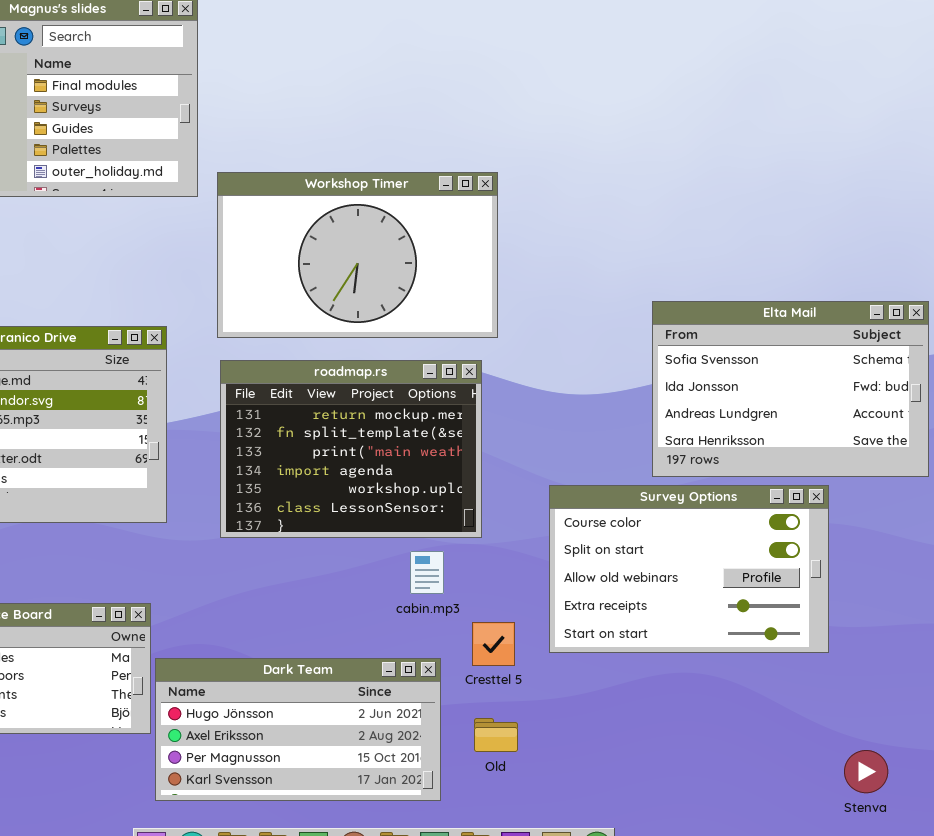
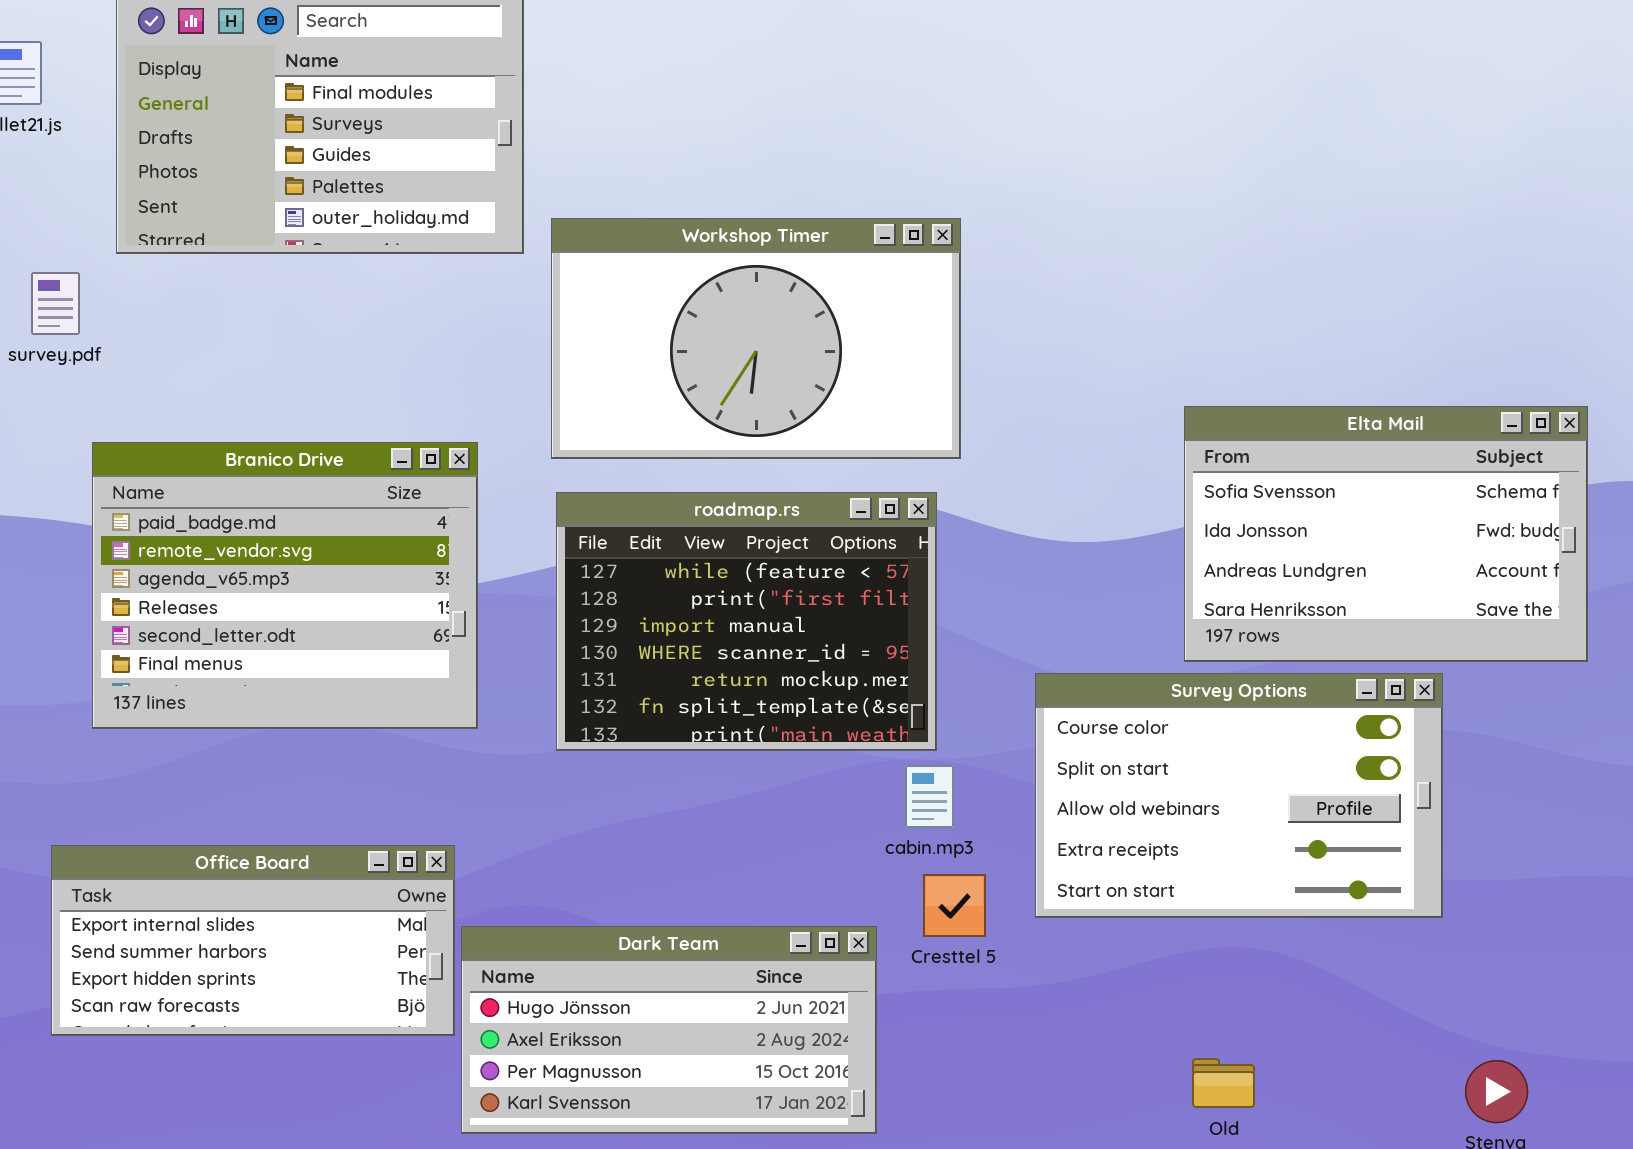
roadmap.rs: [220,360,482,538] -> [556,492,937,751], scrolled up 4 rows
cabin.mp3: [410,551,444,594] -> [905,765,954,828], moved
Old: [474,718,518,752] -> [1192,1058,1255,1108], moved

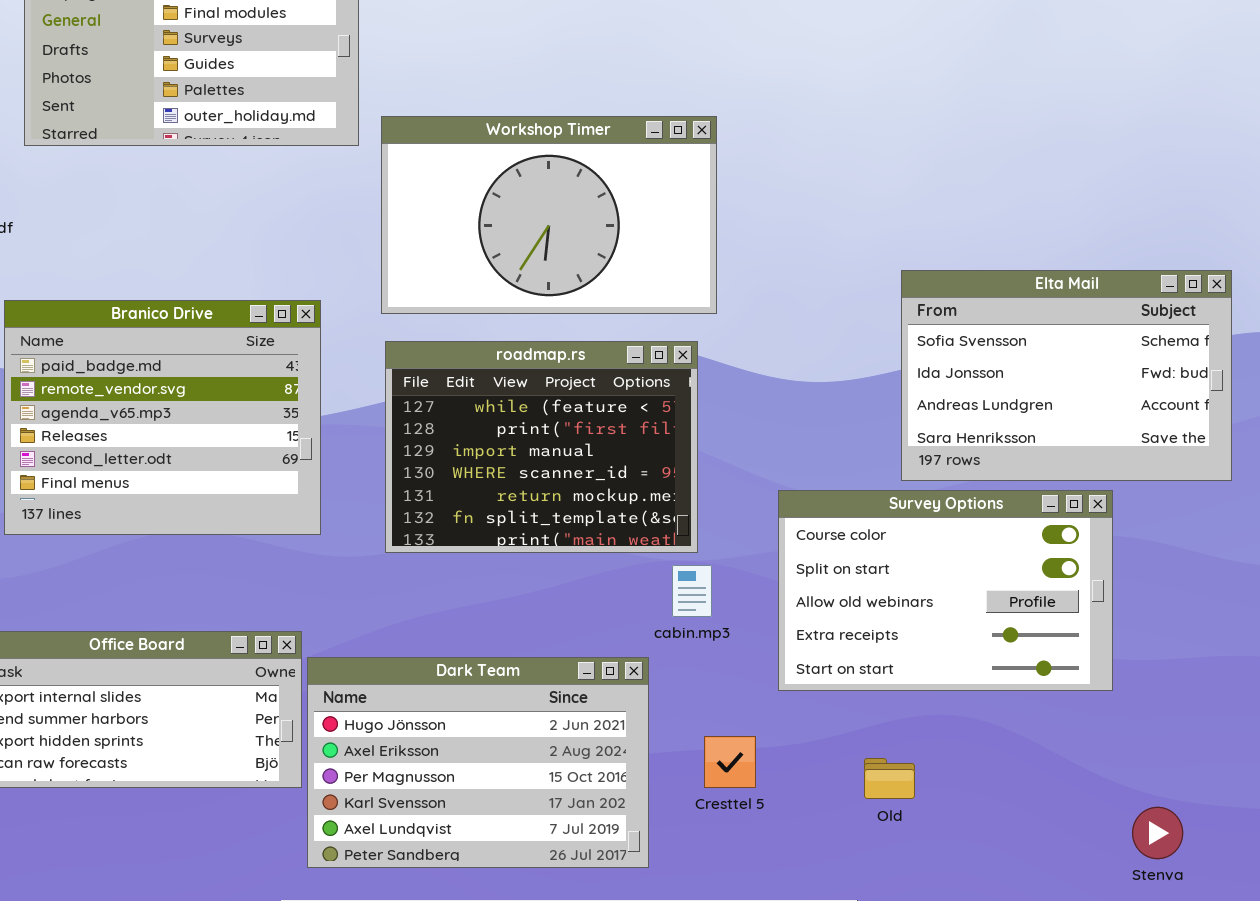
Cresttel 5: [923,874,986,937] -> [704,736,756,788], moved
Dark Team: [461,926,877,1134] -> [307,657,649,868], resized
Old: [1192,1058,1255,1108] -> [864,758,915,799], moved

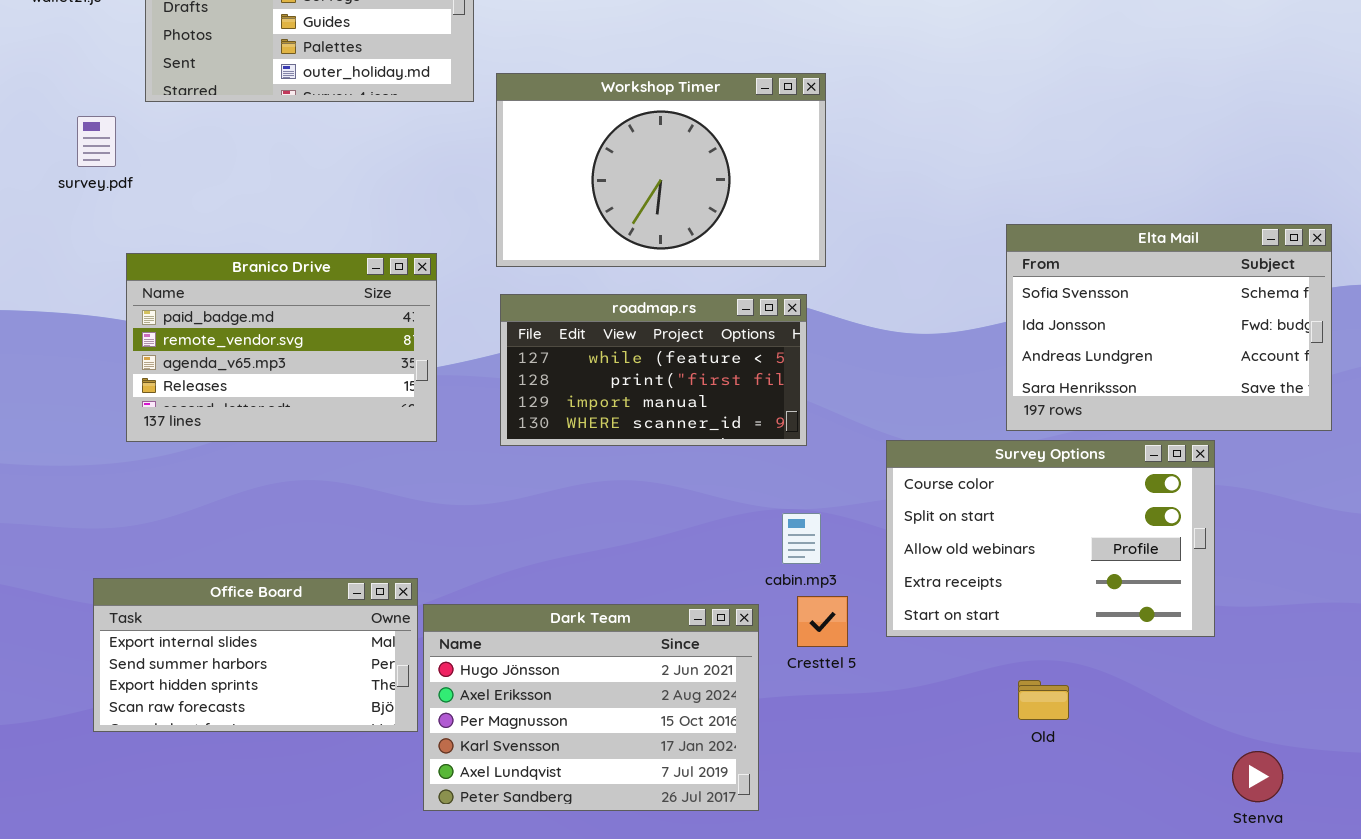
Branico Drive: [4,300,321,535] -> [126,253,437,442], resized
roadmap.rs: [385,341,698,553] -> [500,294,807,446], resized
Cresttel 5: [704,736,756,788] -> [797,596,848,647], moved
Old: [864,758,915,799] -> [1018,680,1069,720], moved

